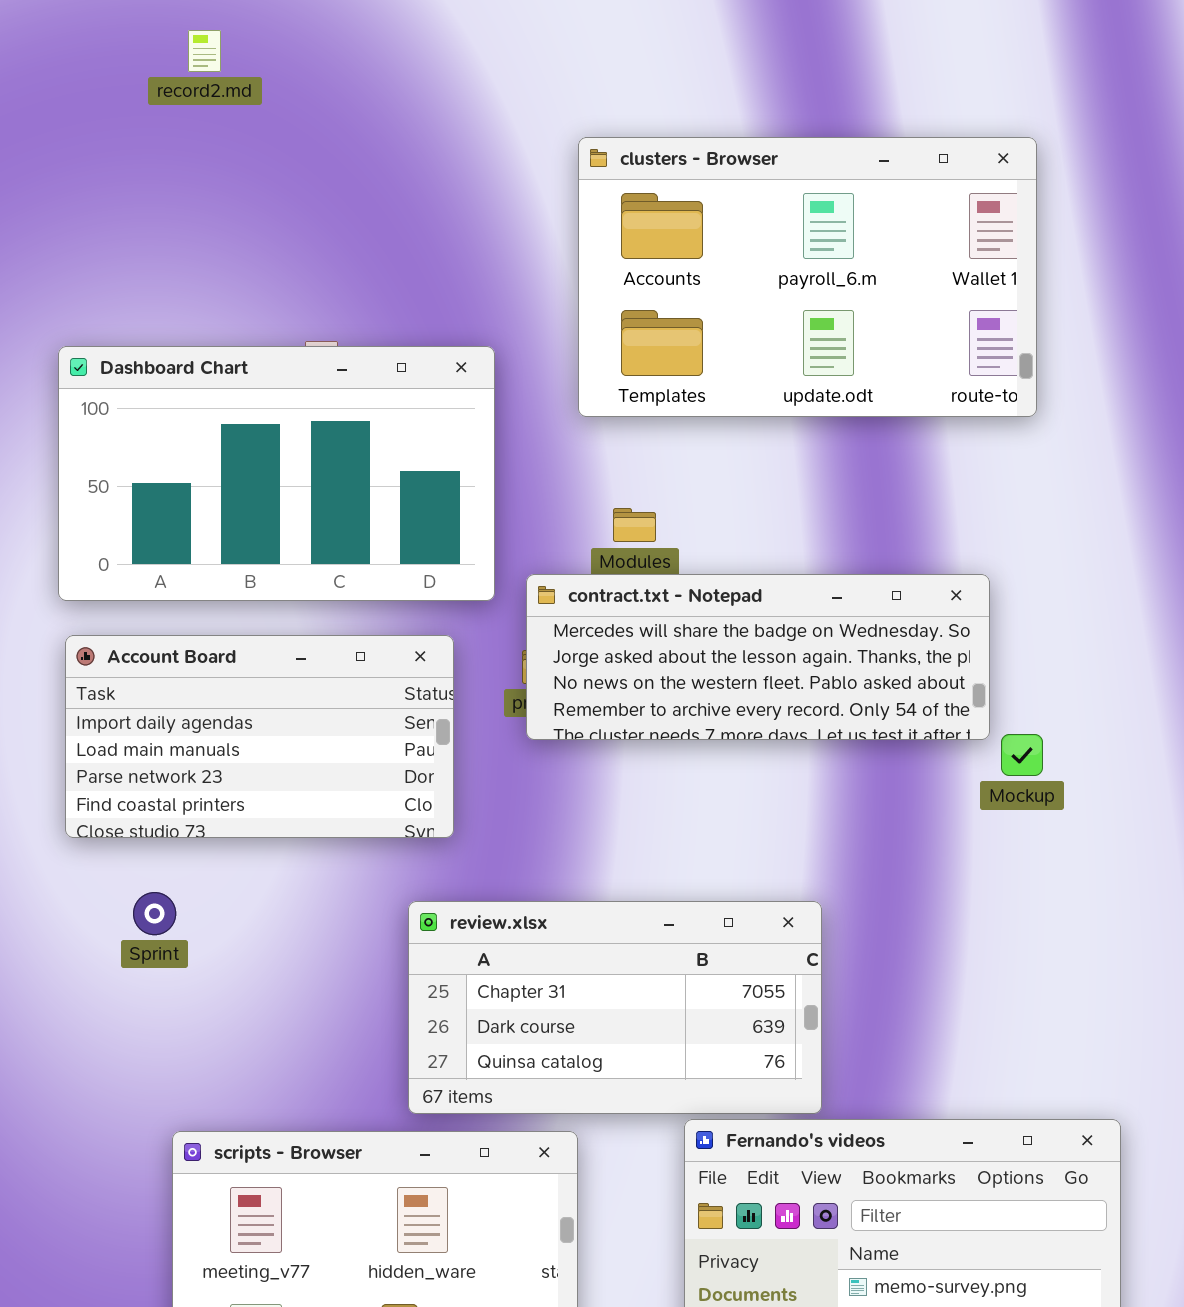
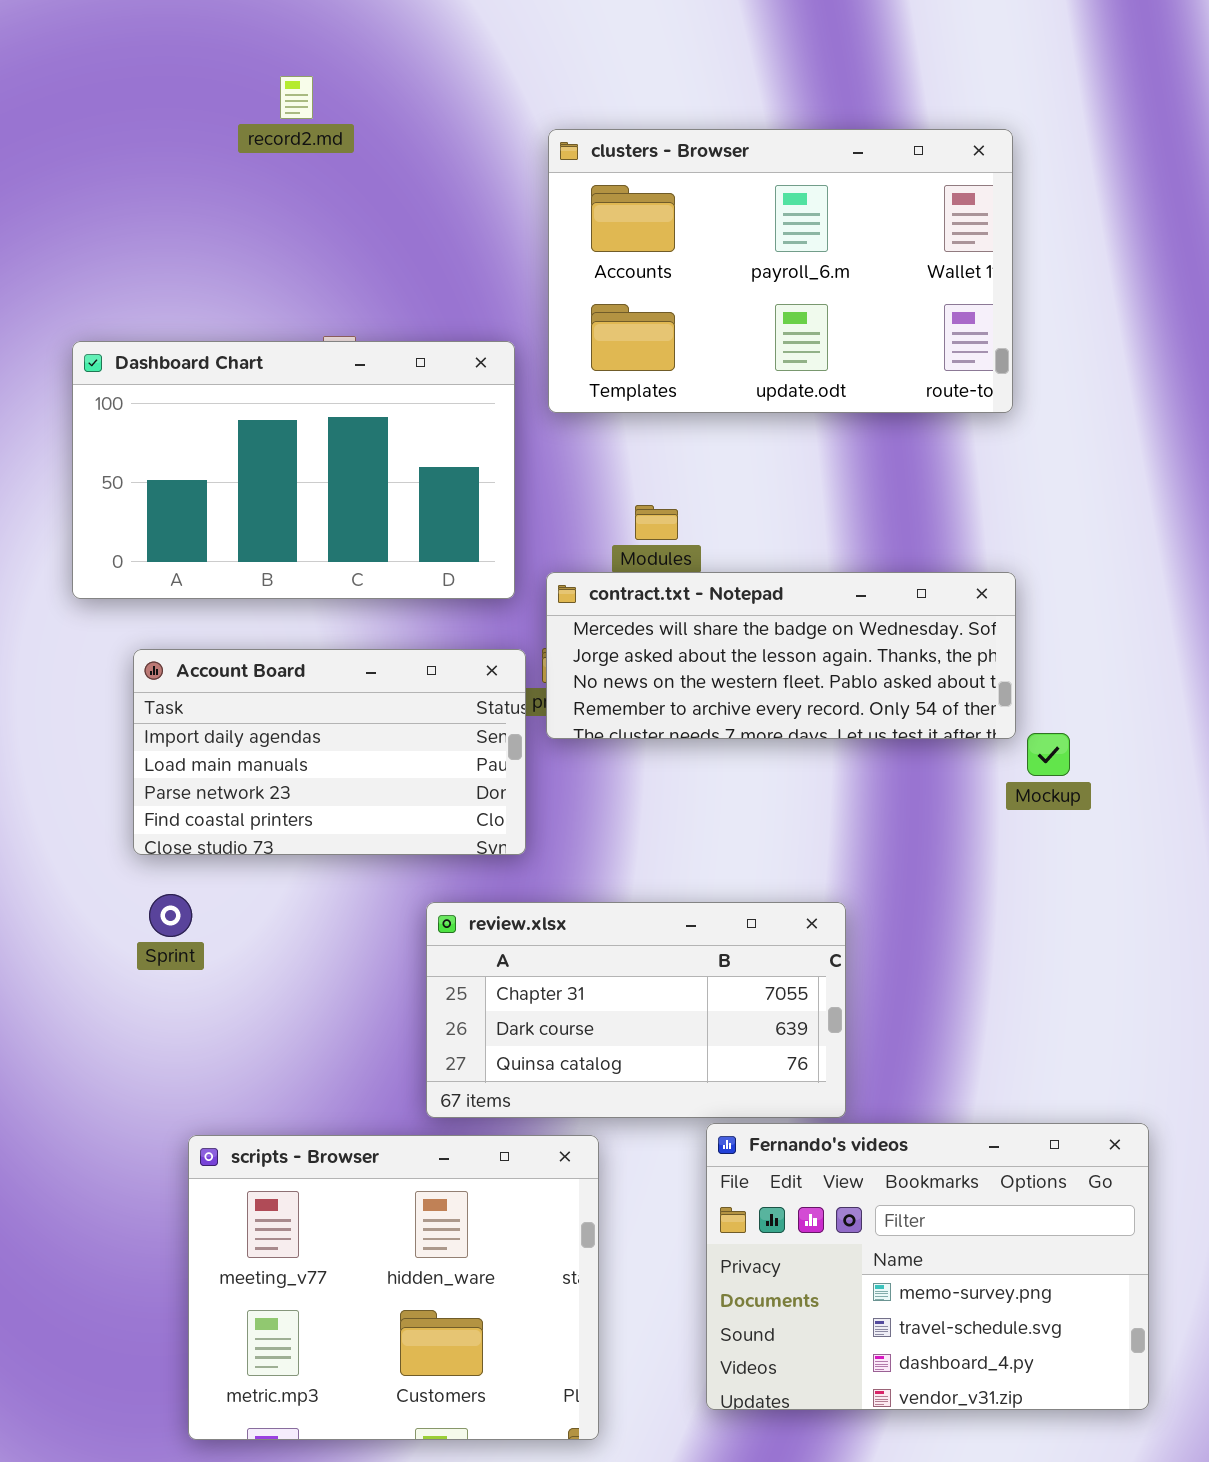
record2.md: [188,30,221,72] -> [280,76,313,119], moved
clusters - Browser: [578,137,1037,417] -> [548,129,1013,413], moved
Account Board: [65,635,454,838] -> [133,649,526,855], moved

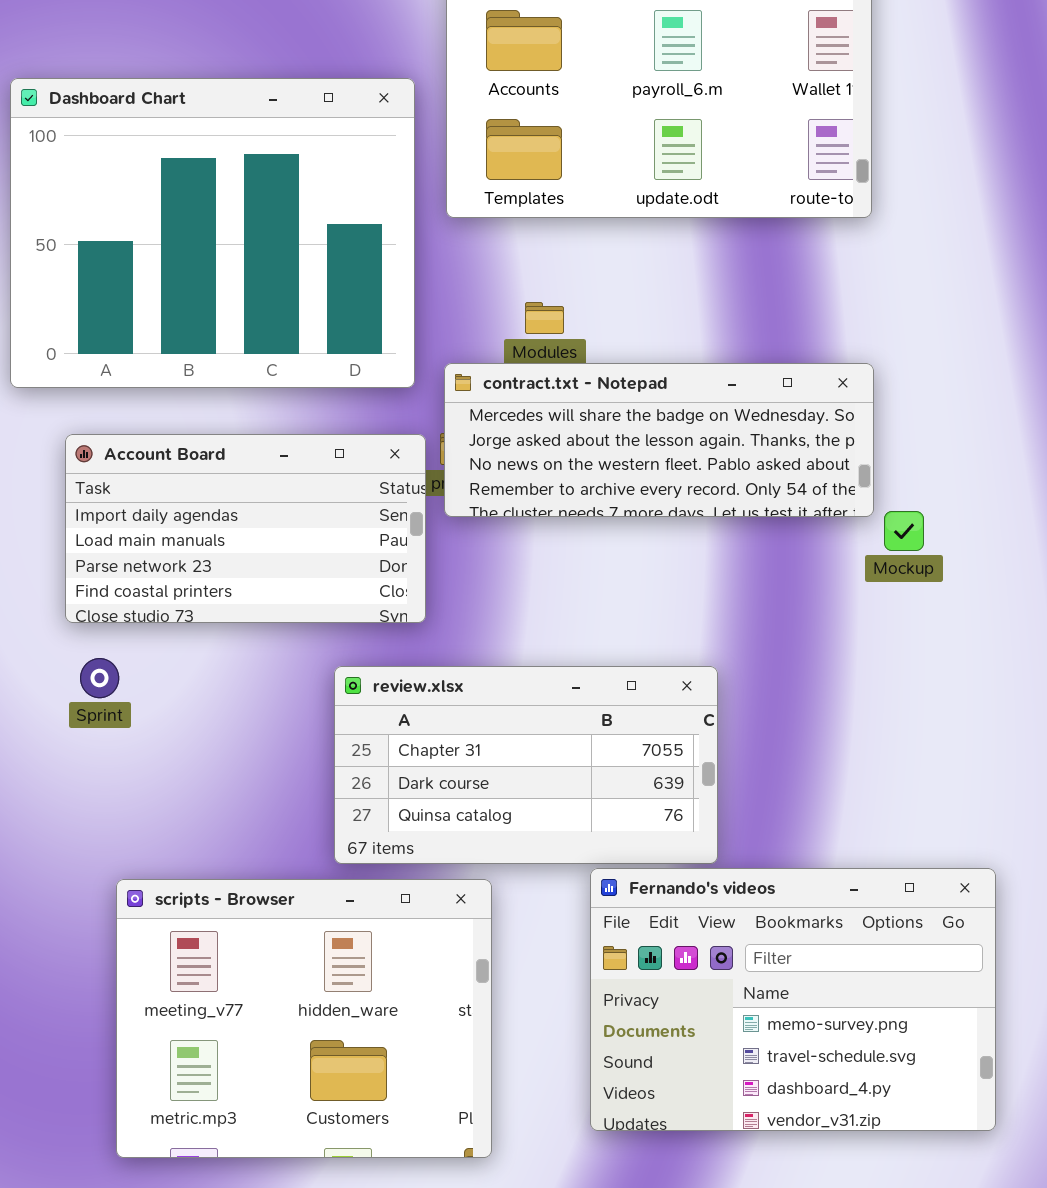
Dashboard Chart: [72,341,515,599] -> [10,78,415,388], resized

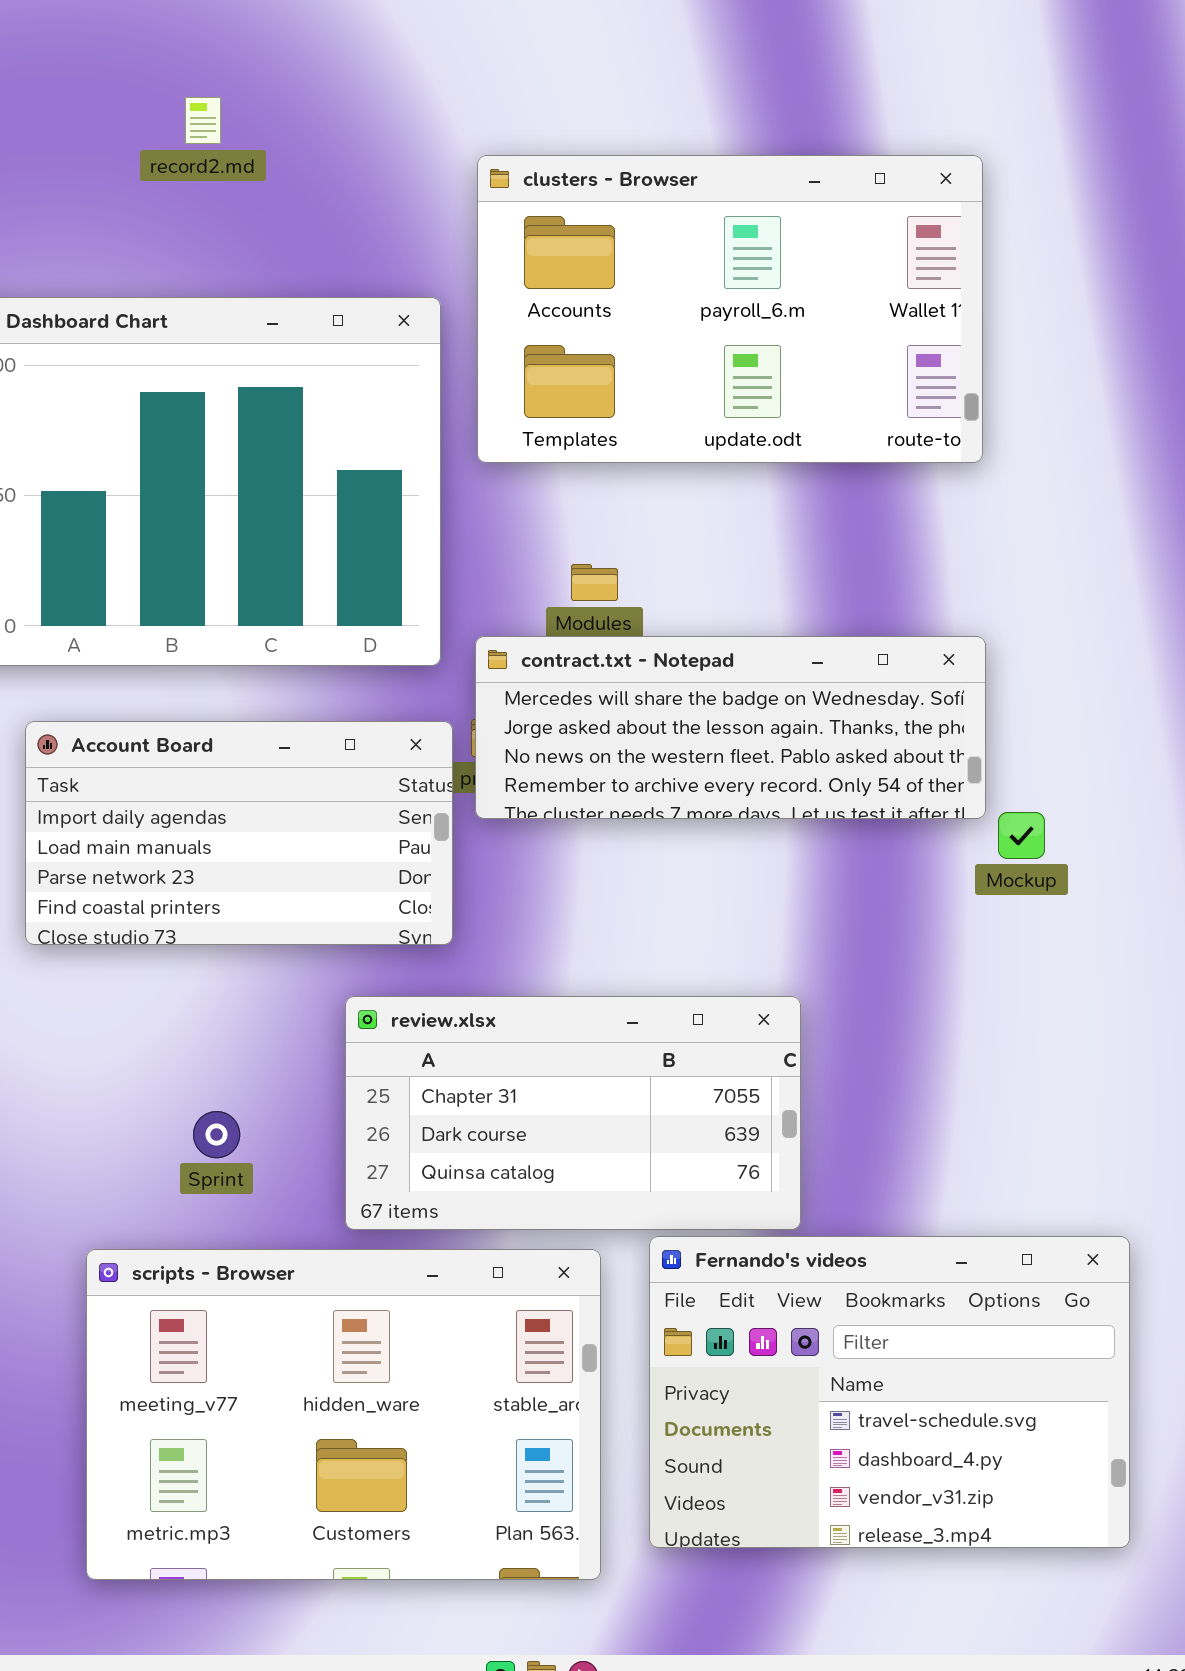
Sprint: [80,658,119,698] -> [193,1111,240,1158], moved
Fernando's videos: [590,868,996,1131] -> [649,1236,1130,1548], scrolled down 1 row
scripts - Browser: [116,879,492,1158] -> [86,1249,601,1580], resized

